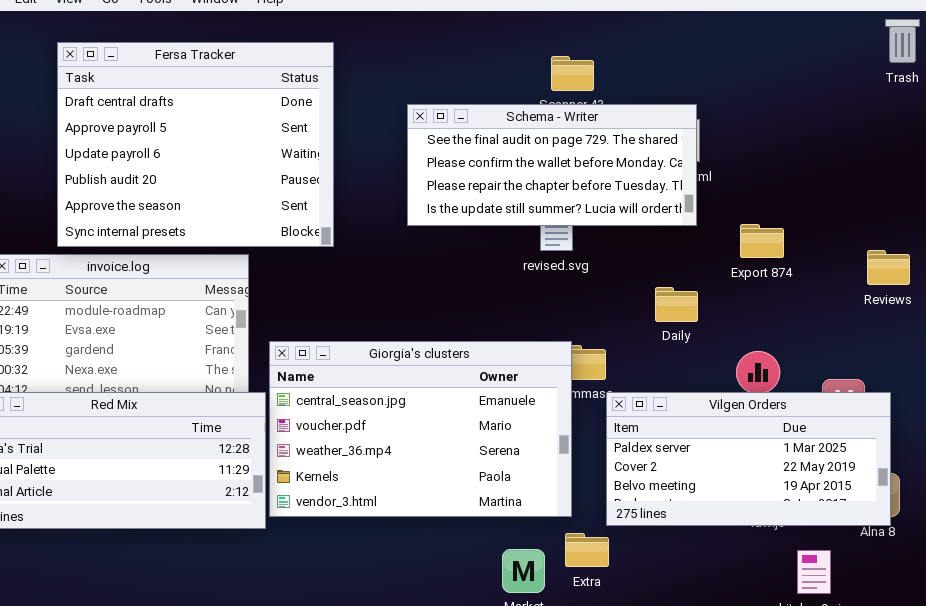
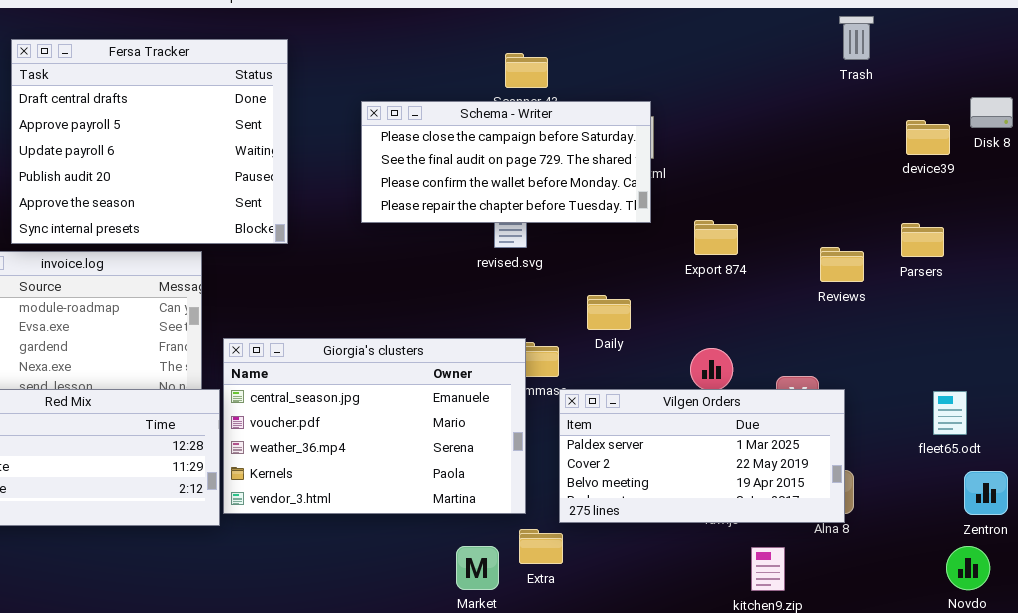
Schema - Writer: [407,104,697,226] -> [361,101,651,223], scrolled up 1 row
Daily: [655,287,698,322] -> [587,295,631,330], moved

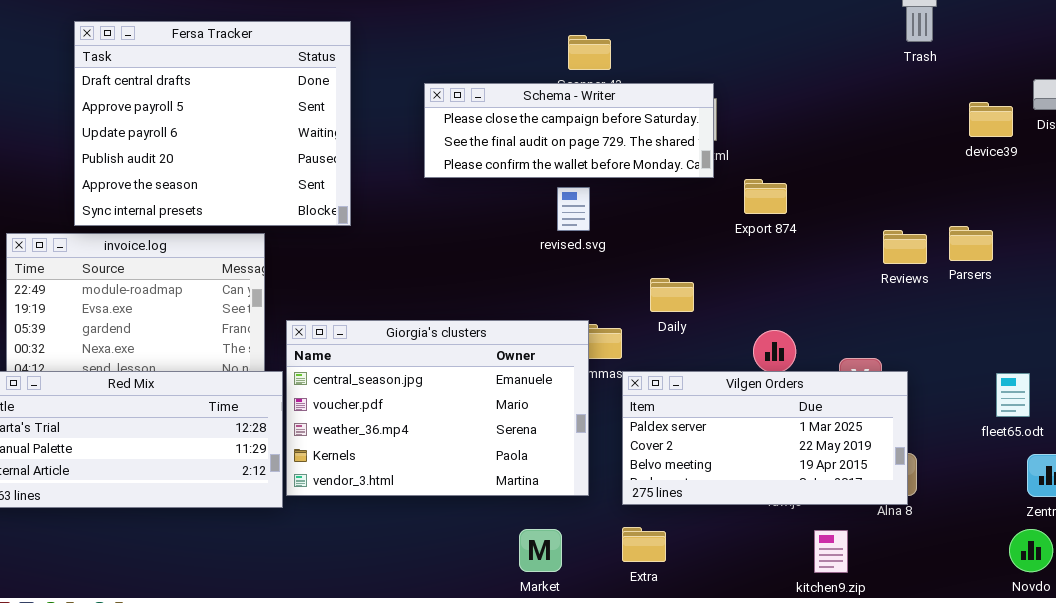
Schema - Writer: [361,101,651,223] -> [424,83,714,178], resized
Export 874: [694,220,738,255] -> [744,179,787,214], moved
Parsers: [901,223,944,257] -> [949,226,993,261], moved
Extra: [519,529,563,564] -> [622,527,666,562], moved

